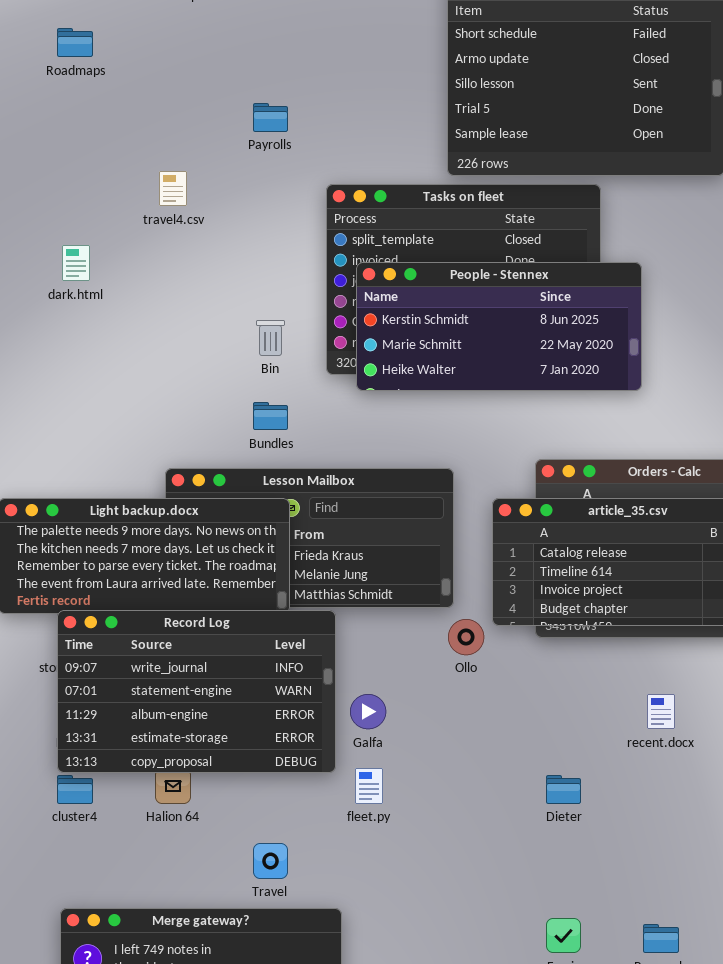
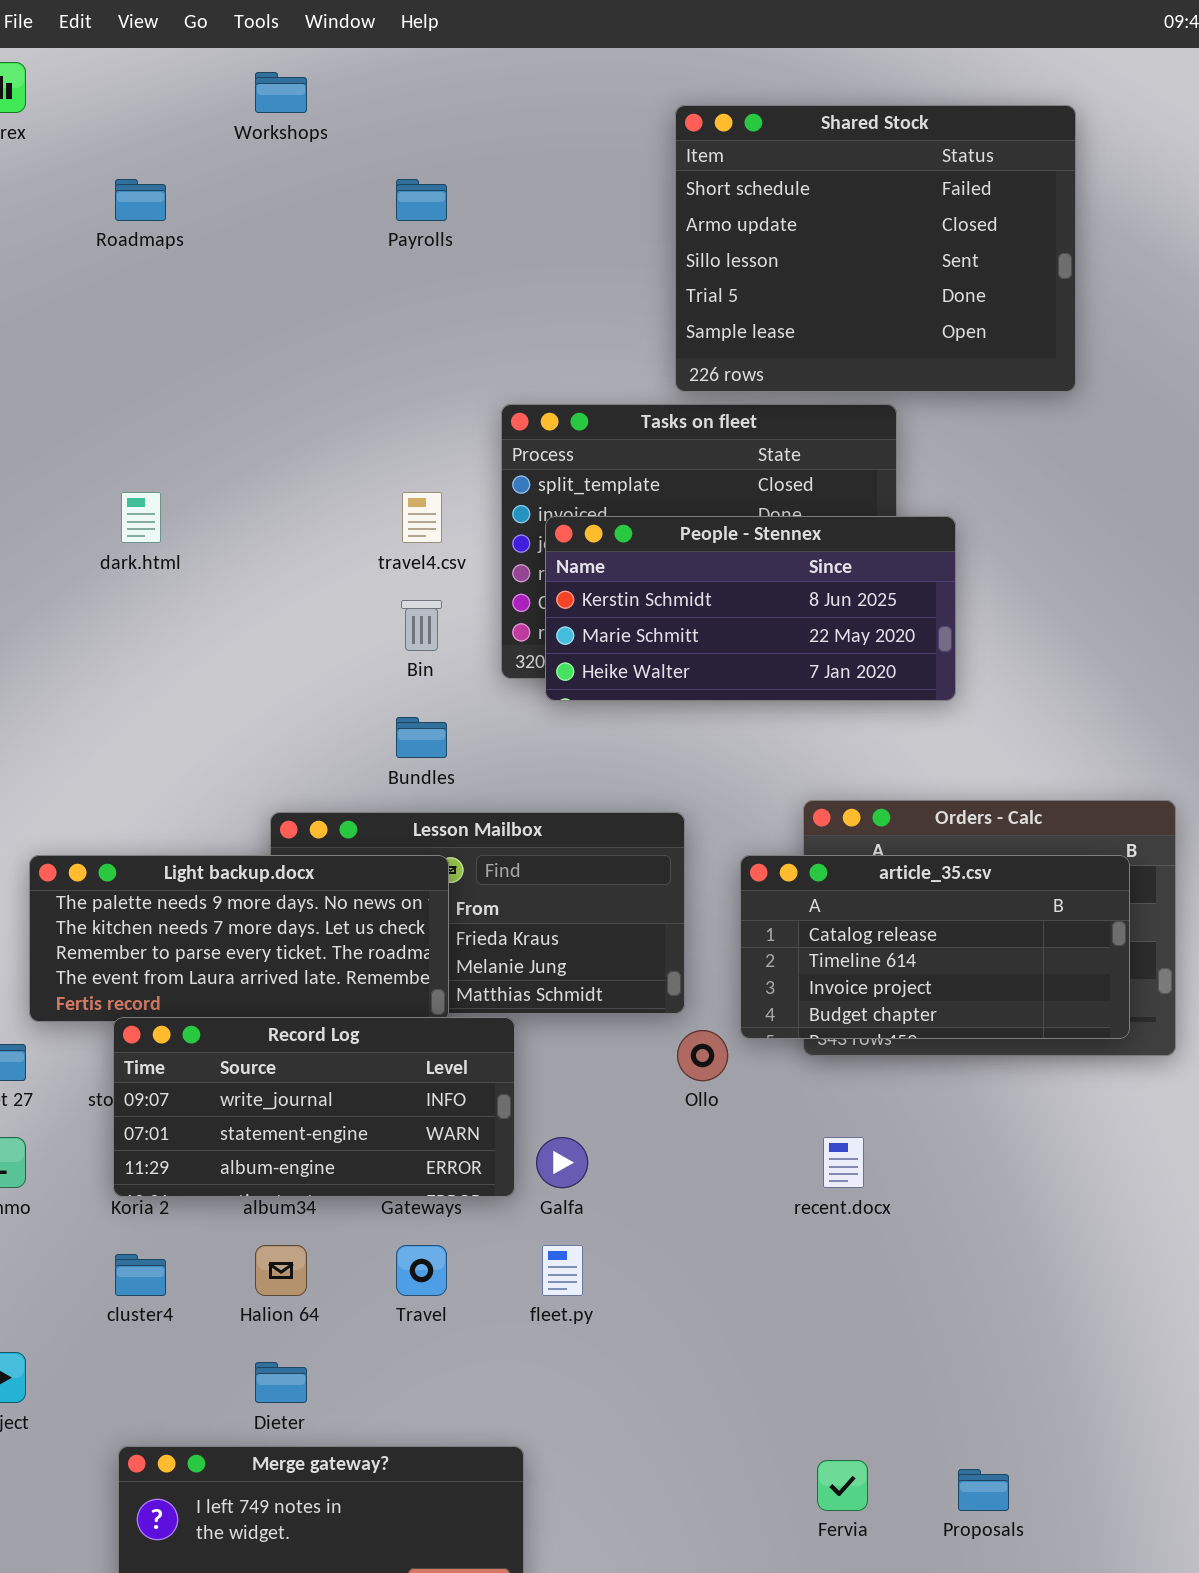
Payrolls: [253,103,288,132] -> [396,179,447,221], moved
travel4.csv: [159,171,187,206] -> [402,492,442,543], moved
Record Log: [57,610,336,773] -> [113,1017,515,1197], resized
recent.docx: [647,694,675,729] -> [823,1137,864,1188], moved
Dieter: [546,775,581,804] -> [255,1362,307,1403], moved
Travel: [253,843,288,879] -> [396,1245,447,1296], moved

